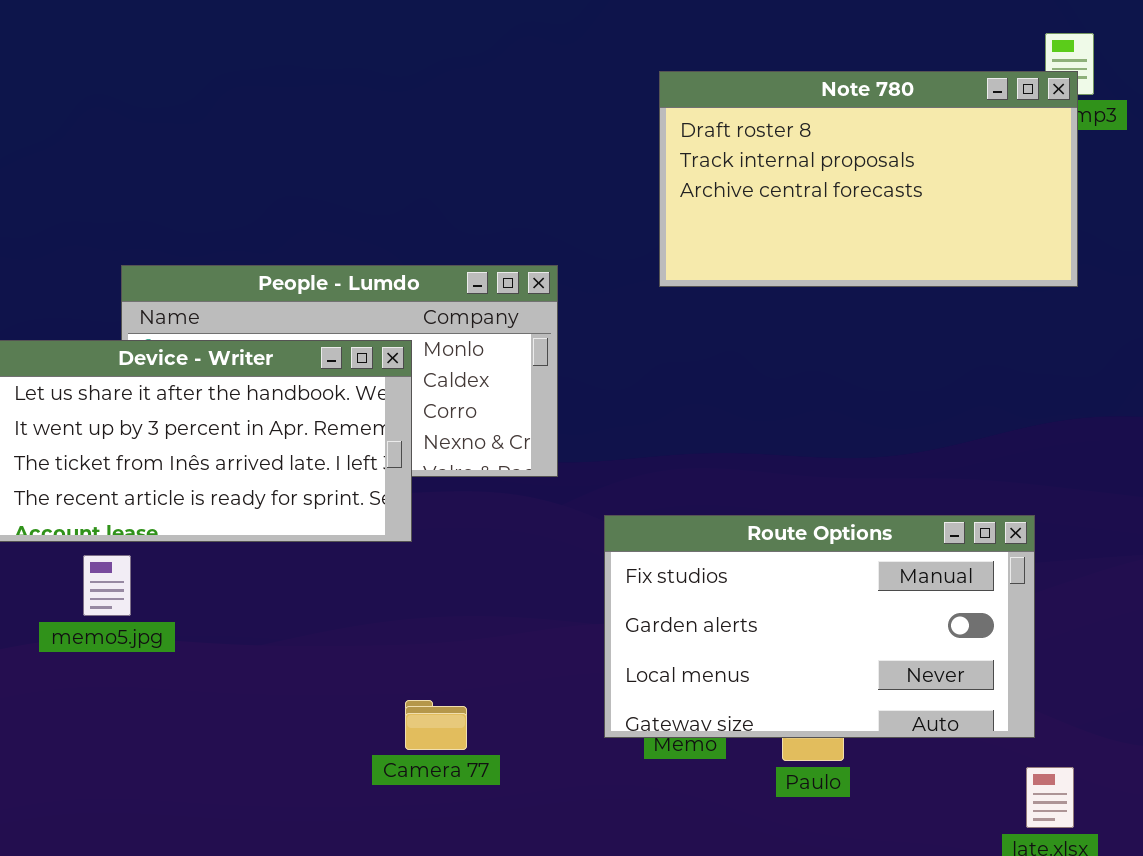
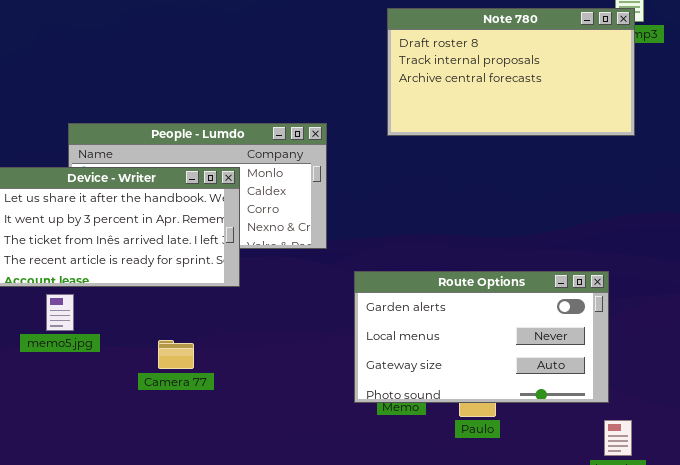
Route Options: [604,515,1035,738] -> [354,271,609,403], scrolled down 1 row
Camera 77: [405,700,467,750] -> [158,340,194,369], moved

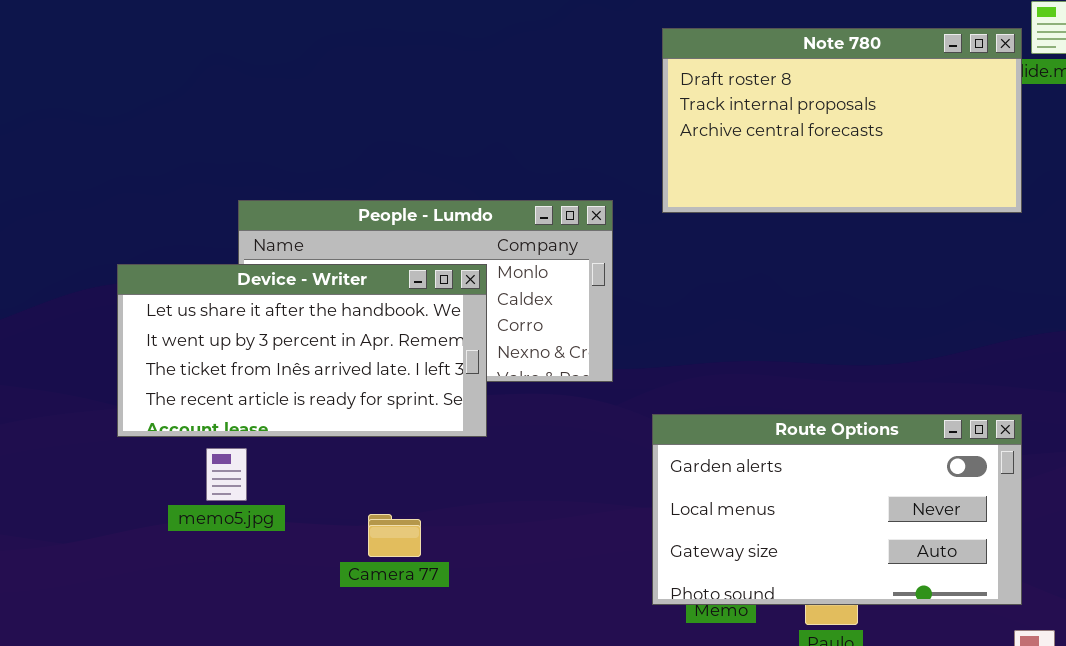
Note 780: [387,8,635,136] -> [662,28,1022,213], moved

